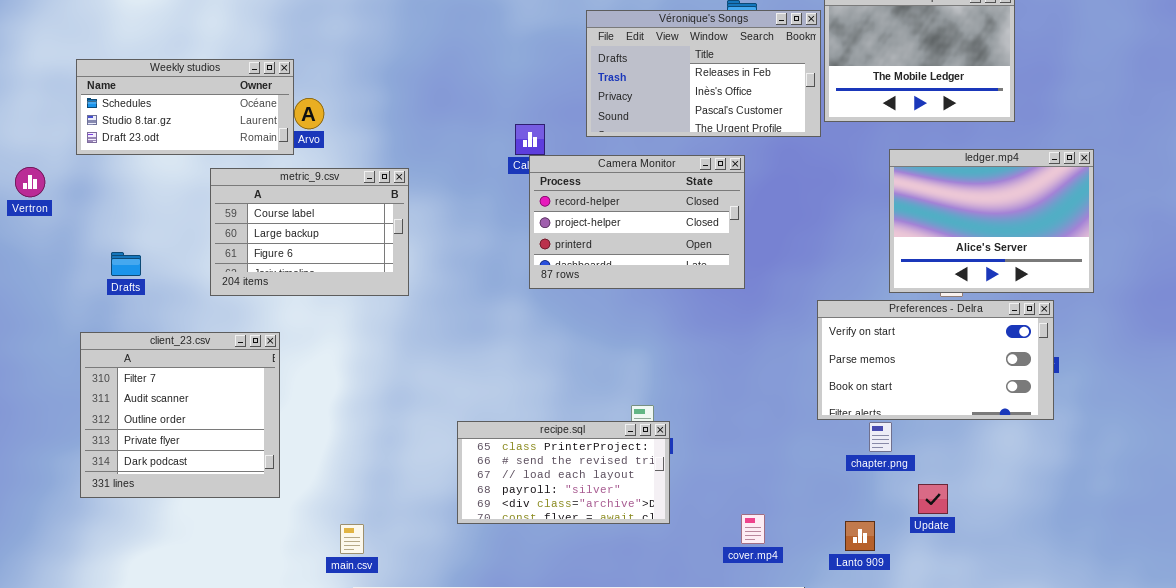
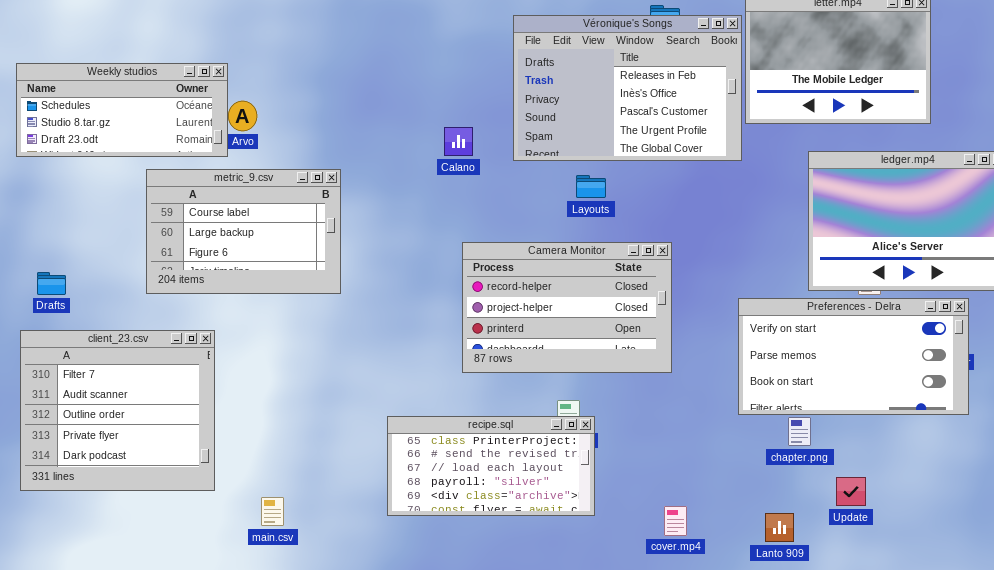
Véronique's Songs: [586,10,821,137] -> [513,15,742,161], resized
Camera Monitor: [529,155,745,289] -> [462,242,672,373], moved
Drafts: [111,252,141,276] -> [37,272,66,295], moved
main.csv: [340,524,364,554] -> [261,497,284,526], moved

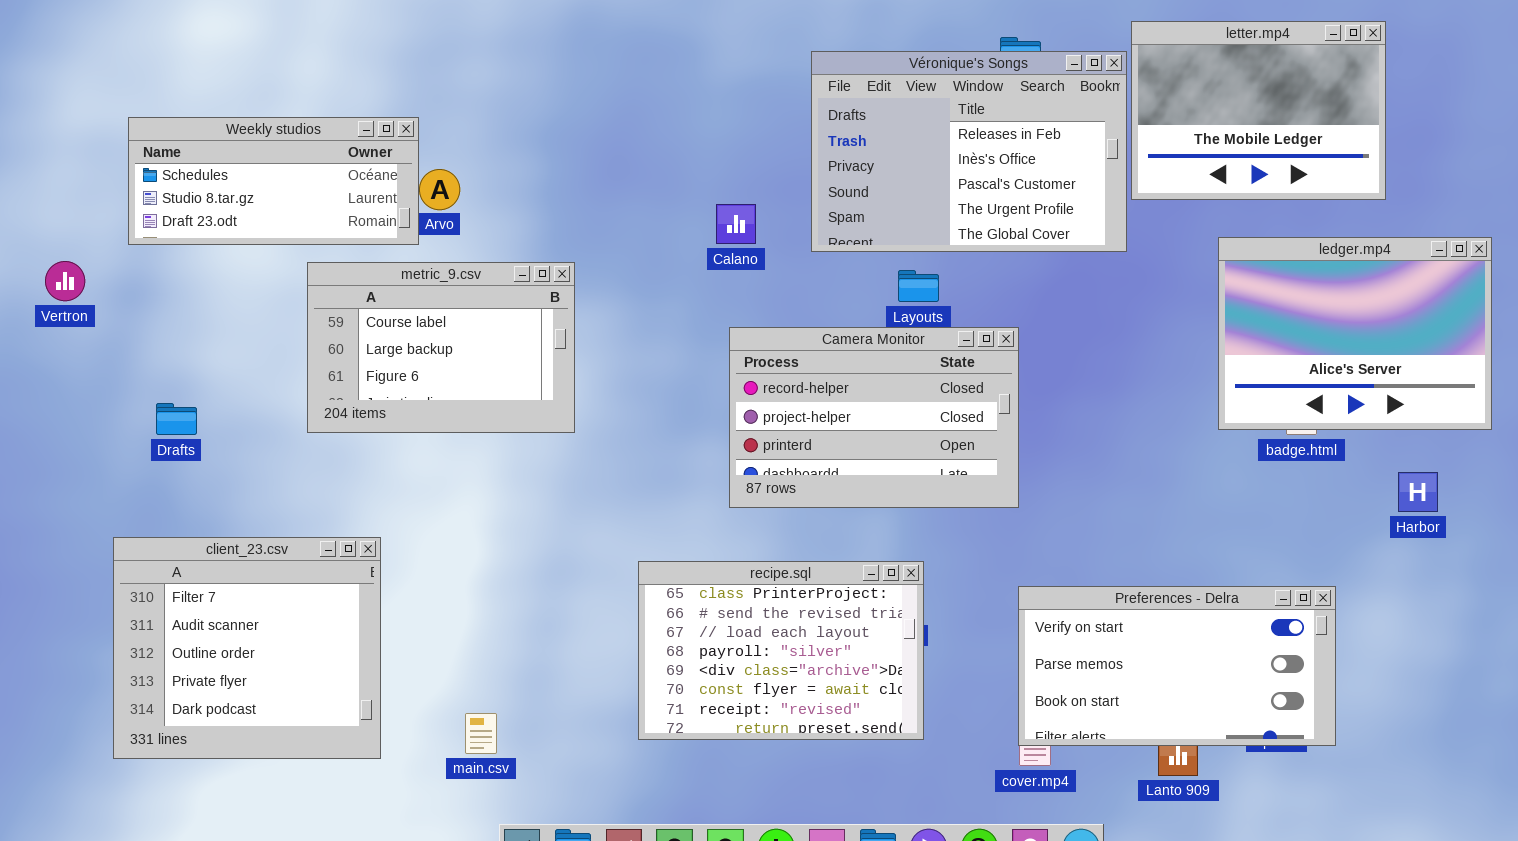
Camera Monitor: [462,242,672,373] -> [729,327,1019,508], moved
Preferences - Delra: [738,298,969,415] -> [1018,586,1336,746], moved
client_23.csv: [20,330,215,491] -> [113,537,381,759], moved
recipe.sql: [387,416,595,516] -> [638,561,924,740], resized

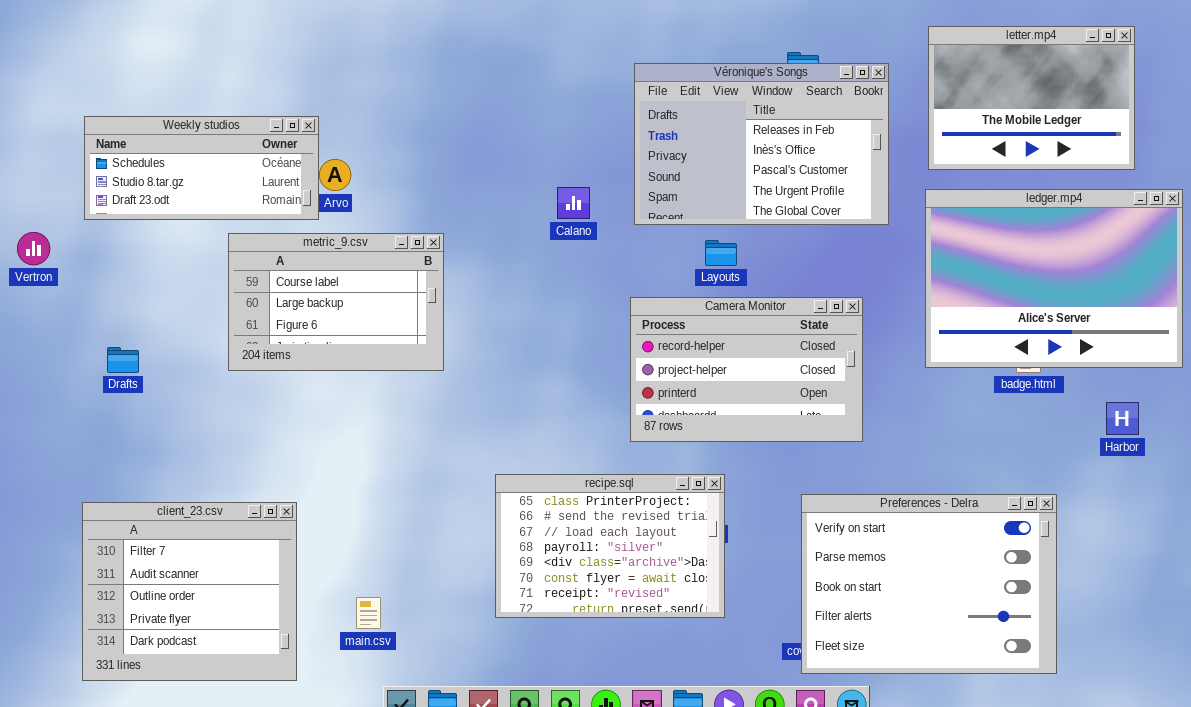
letter.mp4: [1131,21,1386,200] -> [928,26,1135,170], moved
ledger.mp4: [1218,237,1492,430] -> [925,189,1183,368], resized
Camera Monitor: [729,327,1019,508] -> [630,297,863,442], moved
client_23.csv: [113,537,381,759] -> [82,502,297,681], moved
Preferences - Delra: [1018,586,1336,746] -> [801,494,1057,674], resized

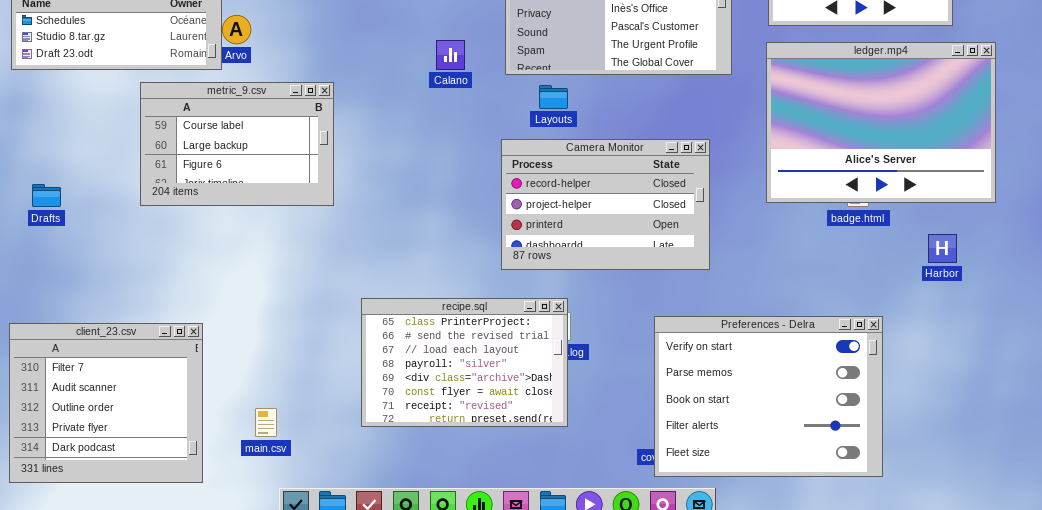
Layouts: [705,240,737,266] -> [539,85,568,109], moved
recipe.sql: [495,474,725,618] -> [361,298,568,427], moved

